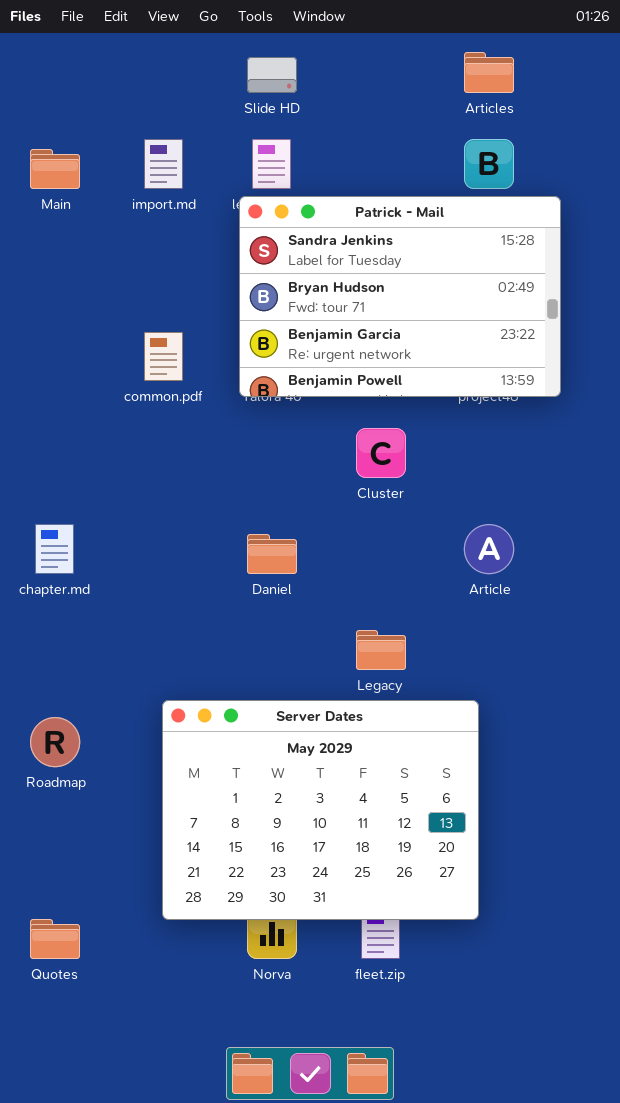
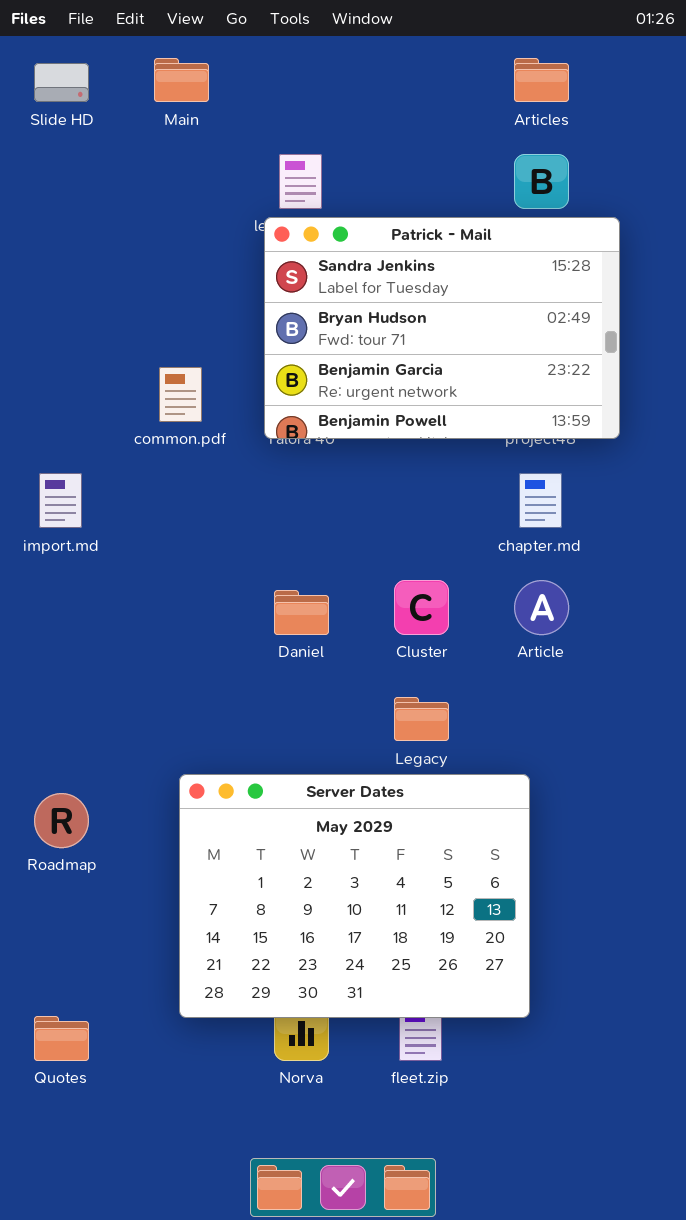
Slide HD: [247,57,297,93] -> [34,63,89,102], moved
import.md: [144,139,183,189] -> [39,473,82,528], moved
Main: [30,149,80,189] -> [154,58,209,102], moved
Cluster: [356,428,406,478] -> [394,580,449,635], moved
chapter.md: [35,524,74,574] -> [519,473,562,528], moved

